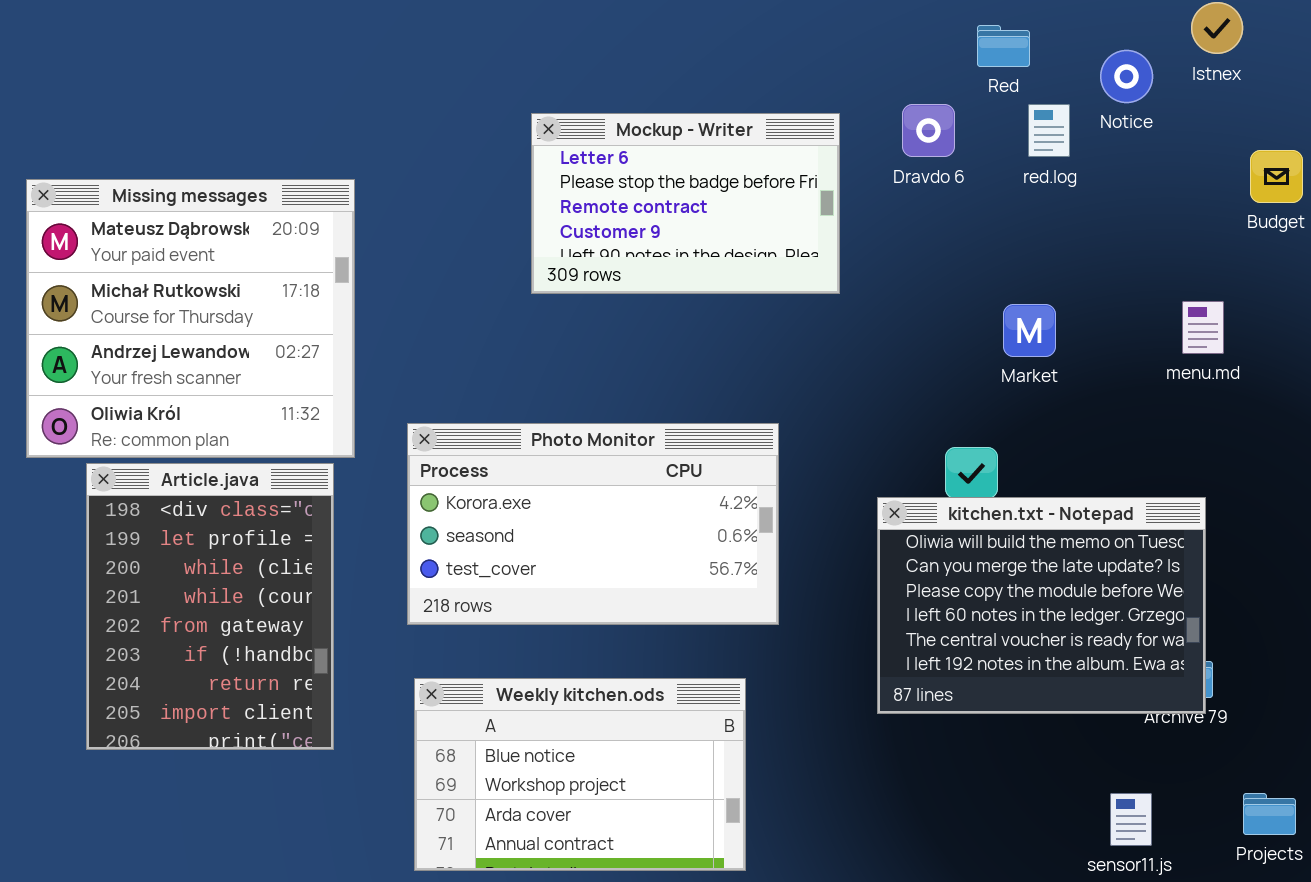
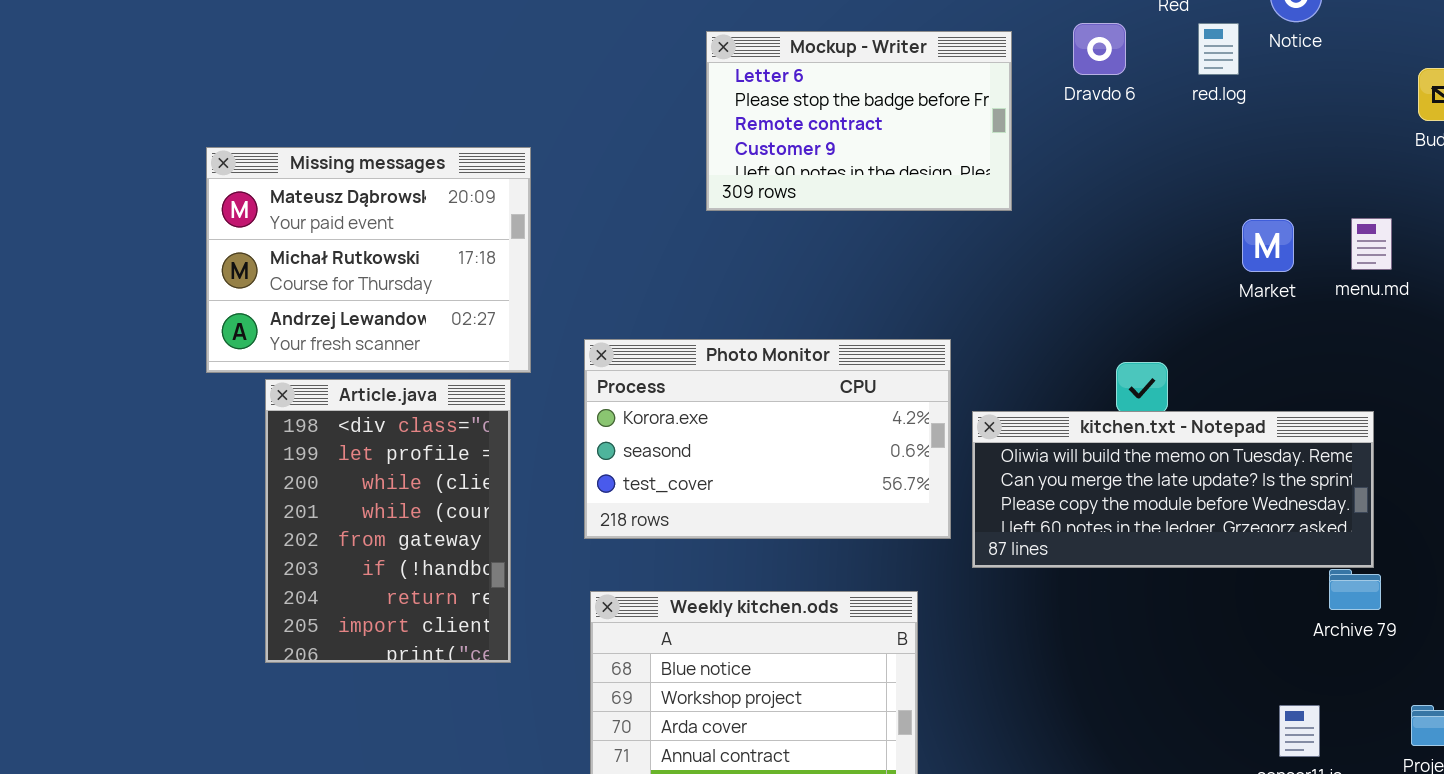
Missing messages: [26,179,355,458] -> [206,147,531,373], resized
Market: [1003,304,1056,357] -> [1242,219,1294,272], moved
kitchen.txt - Notepad: [877,497,1206,714] -> [972,411,1374,568], resized

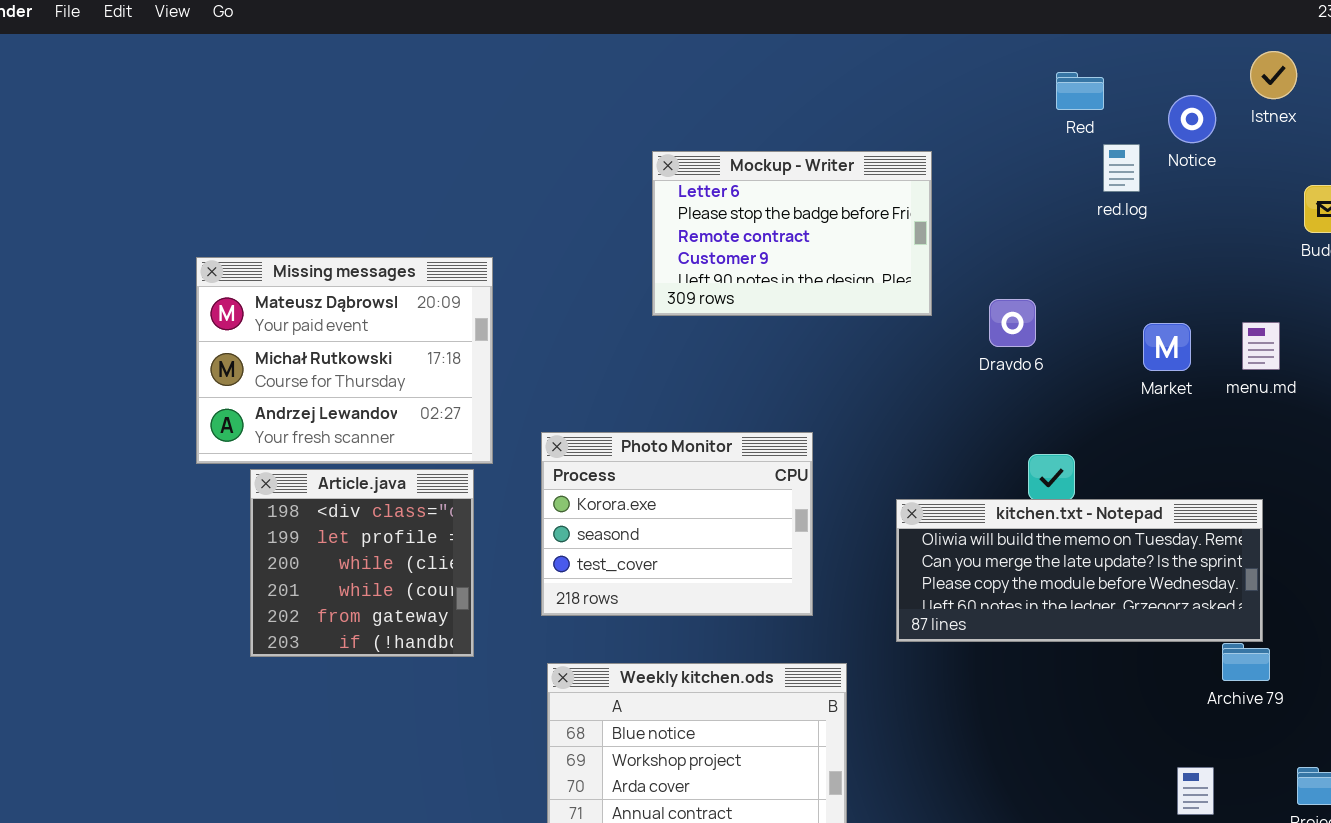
Dravdo 6: [1073,23,1126,75] -> [989,299,1036,347], moved
Photo Monitor: [584,339,951,539] -> [541,432,813,616], resized
Article.java: [265,379,511,663] -> [250,469,474,657], resized

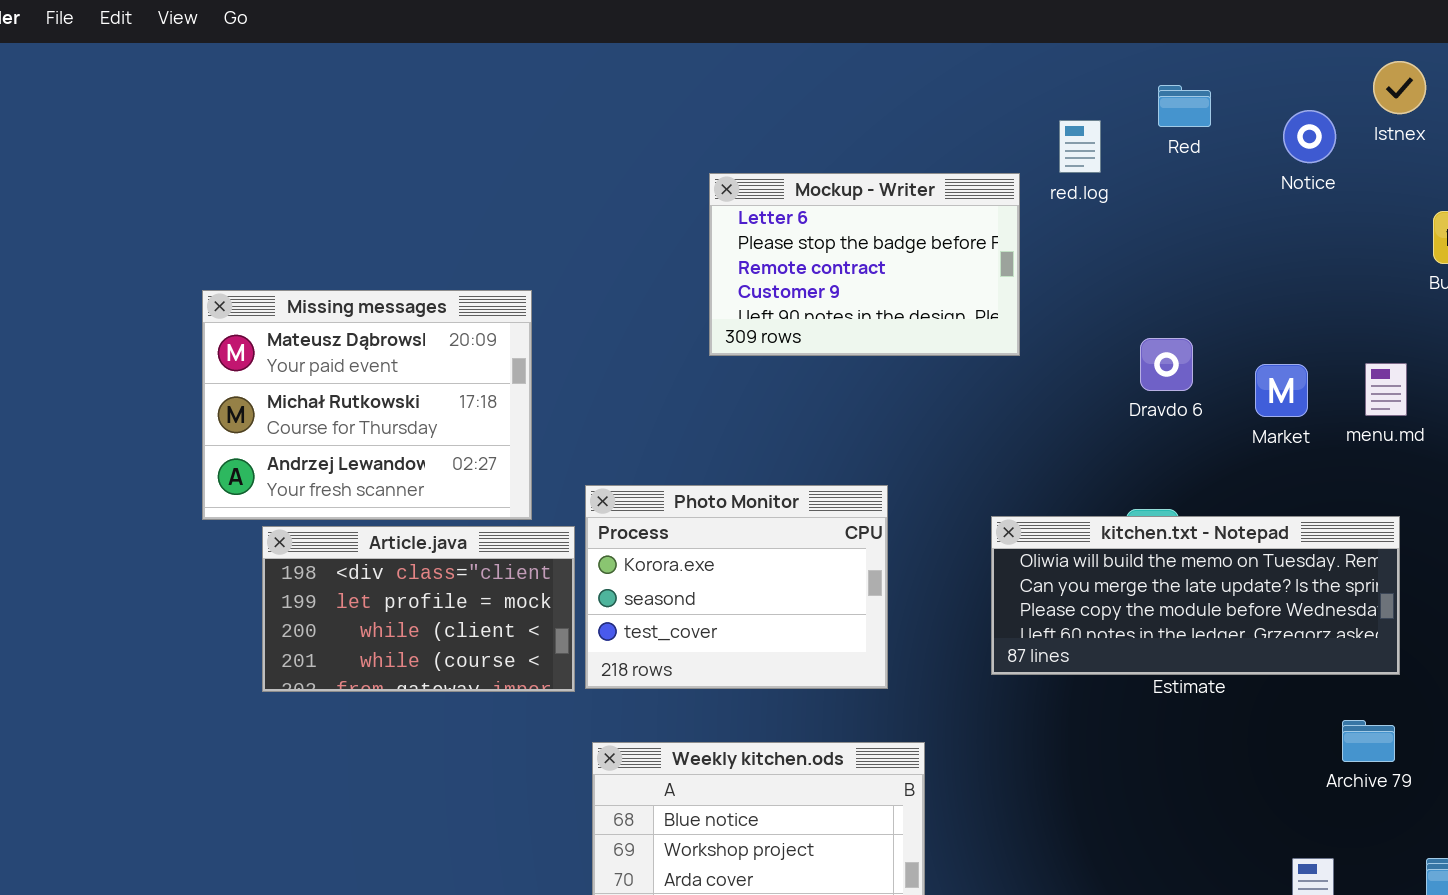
red.log: [1103,144,1140,192] -> [1059,120,1101,173], moved
Dravdo 6: [989,299,1036,347] -> [1140,338,1193,391], moved
Article.java: [250,469,474,657] -> [262,526,575,692], resized
kitchen.txt - Notepad: [896,499,1263,642] -> [991,516,1400,675], moved

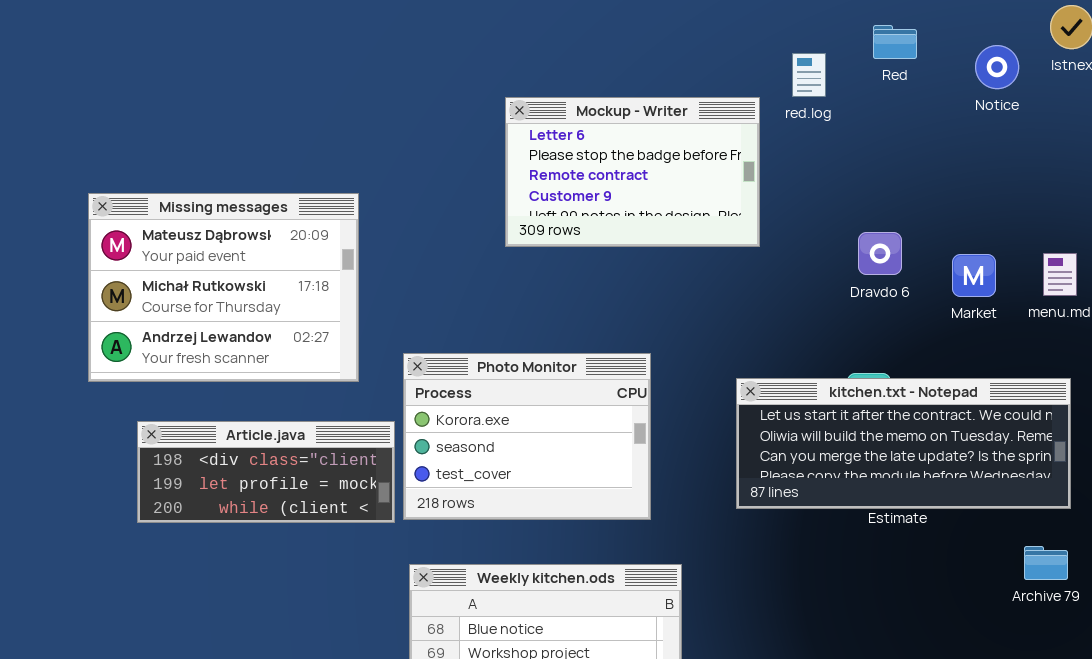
kitchen.txt - Notepad: [991,516,1400,675] -> [736,378,1071,509], scrolled up 1 row
Article.java: [262,526,575,692] -> [137,421,395,523], resized

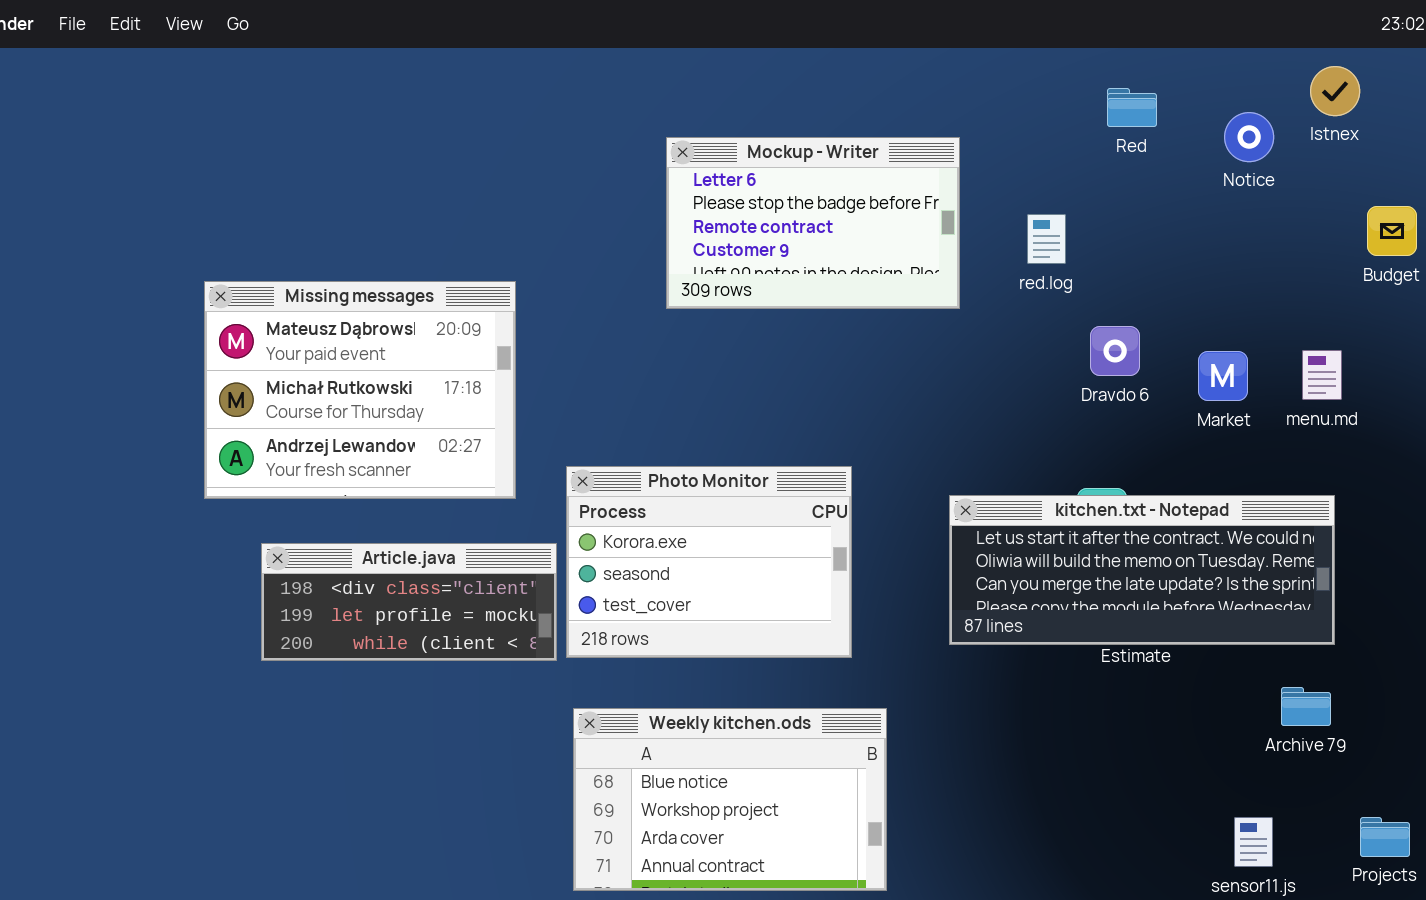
red.log: [792,53,826,97] -> [1027,214,1066,264], moved
Mockup - Writer: [505,97,760,247] -> [666,137,960,309], moved

